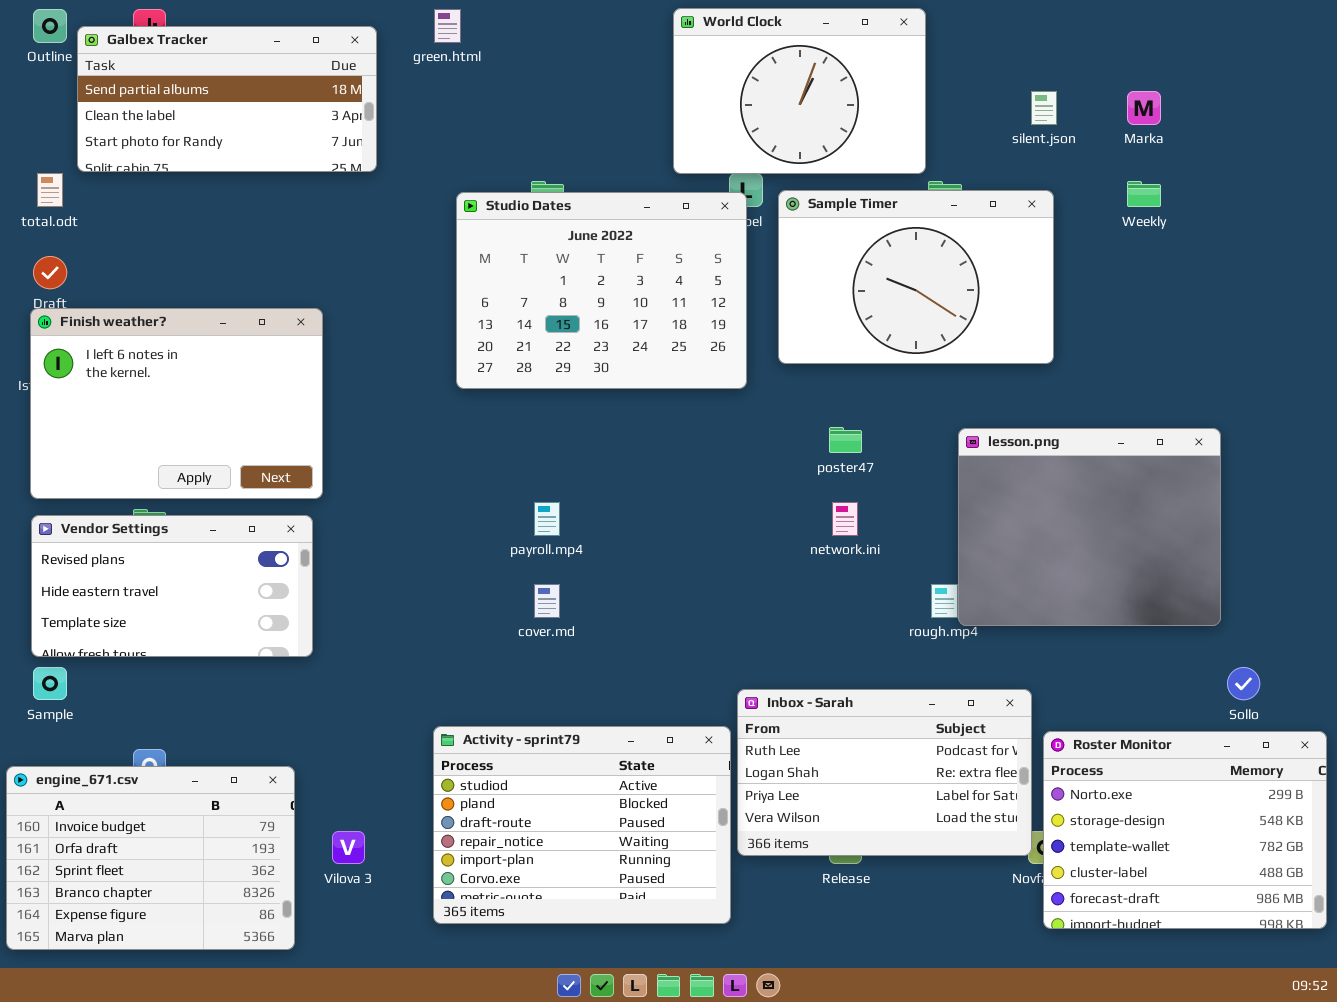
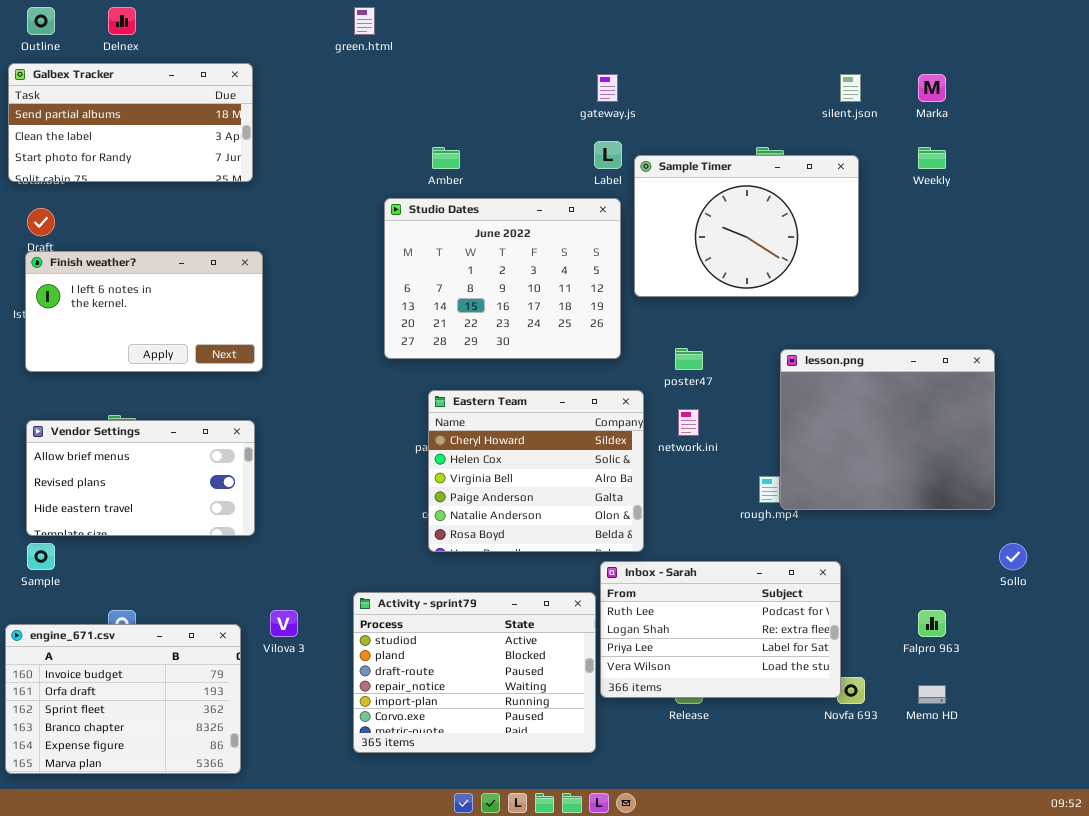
World Clock: [673,8,926,174] -> none, closed
Galbex Tracker: [77,26,377,172] -> [8,63,253,182], moved
Studio Dates: [456,192,747,389] -> [384,198,621,359], moved
Finish weather?: [30,308,323,499] -> [25,251,263,372], resized
Eastern Team: none -> [428,390,644,552], opened
Vendor Settings: [31,515,313,657] -> [26,420,255,536], scrolled up 1 row
Roster Monitor: [1043,731,1327,929] -> none, closed
Vilova 3: [332,831,365,864] -> [270,610,298,637], moved

